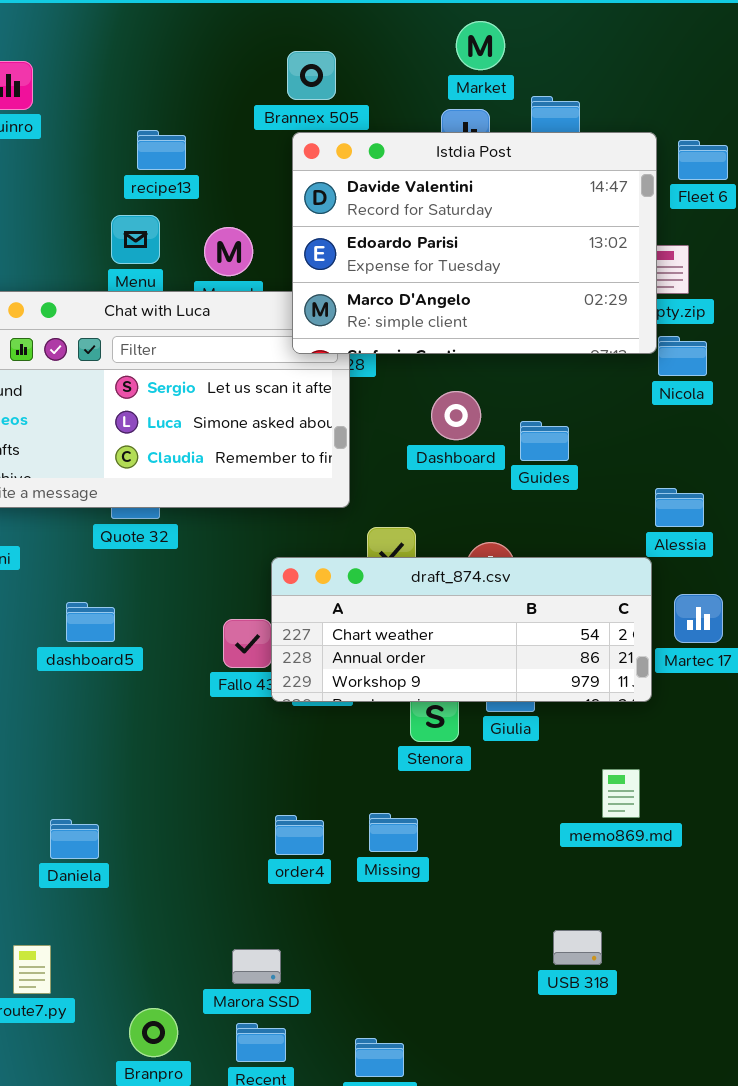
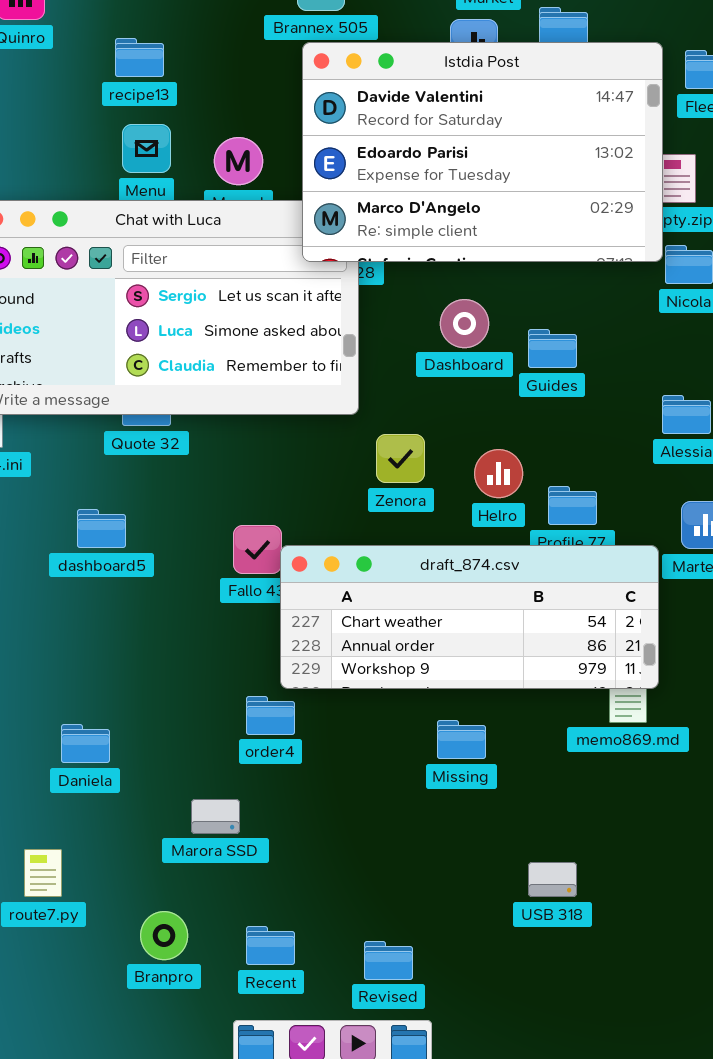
recipe13: [137,130,186,170] -> [115,38,164,77], moved
draft_874.csv: [271,557,652,702] -> [280,545,659,689], moved
Missing: [369,813,418,852] -> [437,720,486,759], moved
order4: [275,815,324,855] -> [246,696,295,735], moved
USB 318: [553,930,602,965] -> [528,862,577,897], moved
Marora SSD: [232,949,281,984] -> [191,799,240,834], moved

